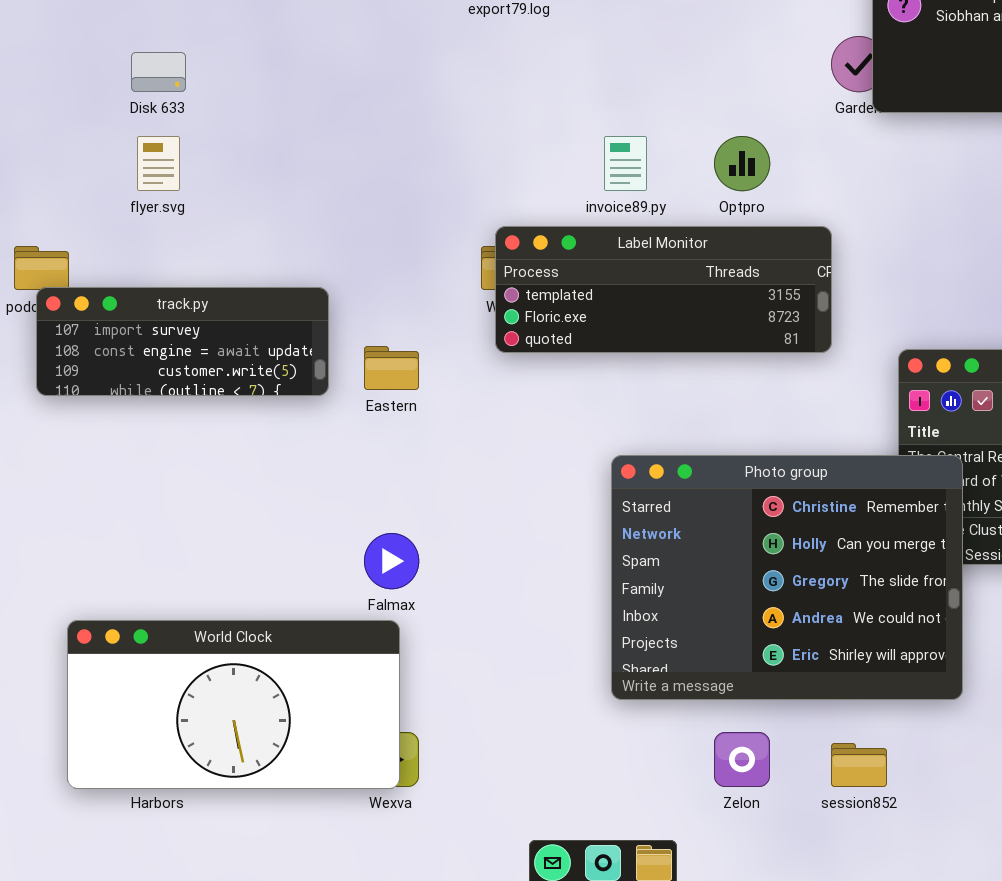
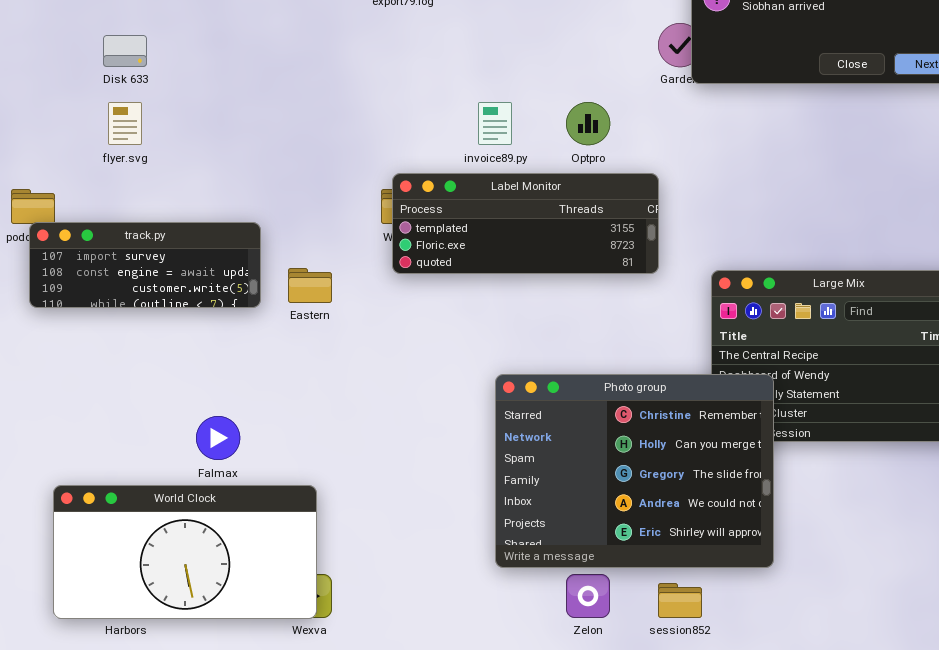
Photo group: [611,455,963,700] -> [495,374,774,568], moved
Falmax: [364,533,419,589] -> [196,416,240,460], moved

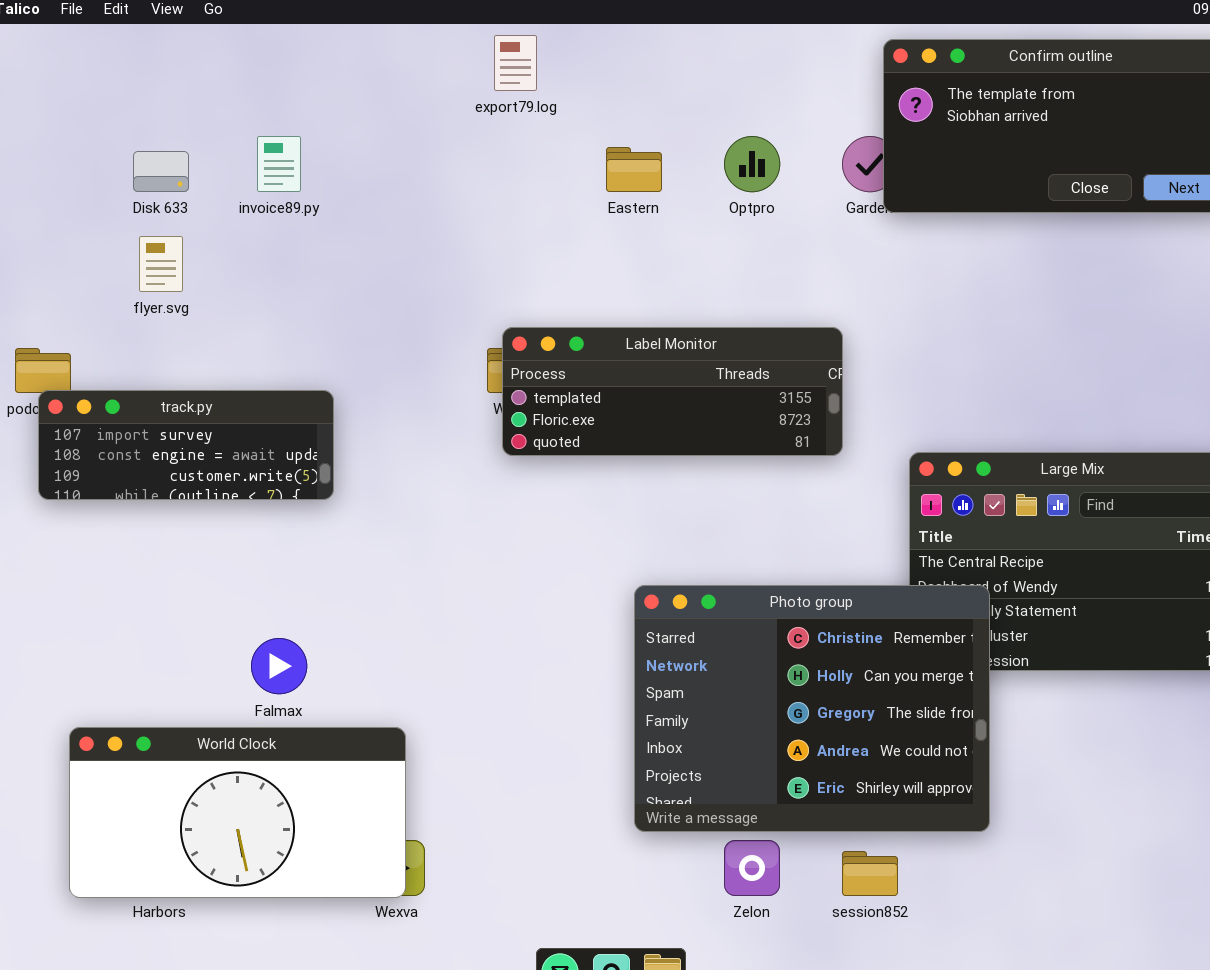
invoice89.py: [478,102,512,145] -> [257,136,301,192], moved
Optpro: [566,102,610,145] -> [724,136,780,192], moved
Eastern: [288,268,332,303] -> [606,147,662,192], moved

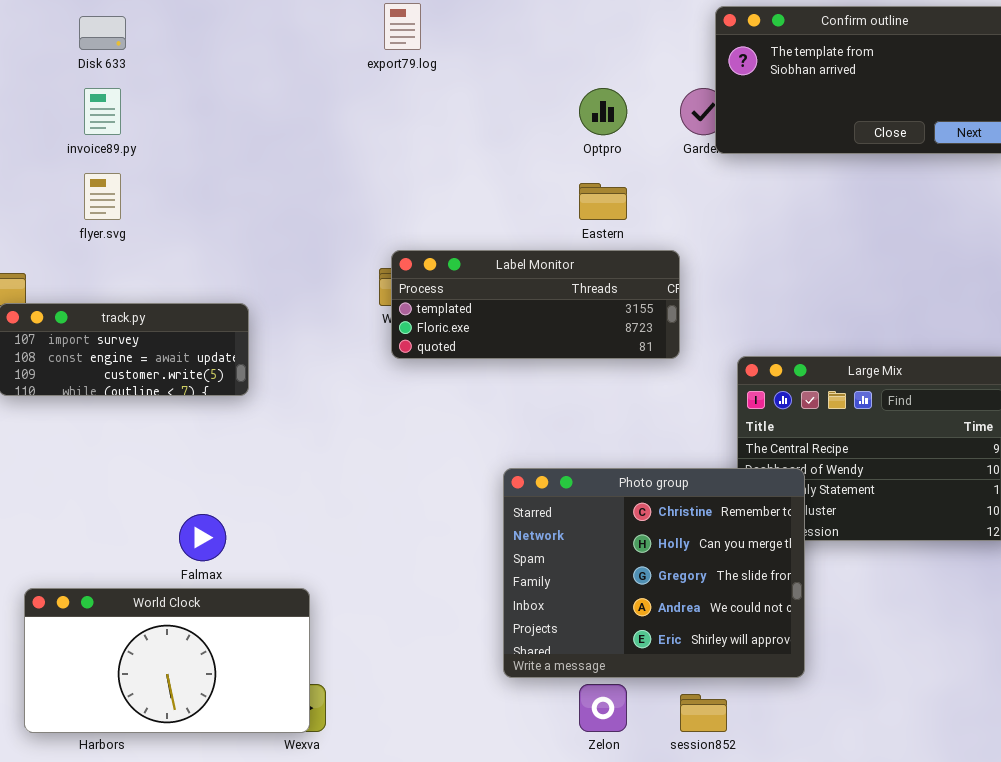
invoice89.py: [257,136,301,192] -> [84,88,121,135], moved
Eastern: [606,147,662,192] -> [579,183,627,220], moved
Disk 633: [133,151,189,192] -> [79,16,126,50], moved

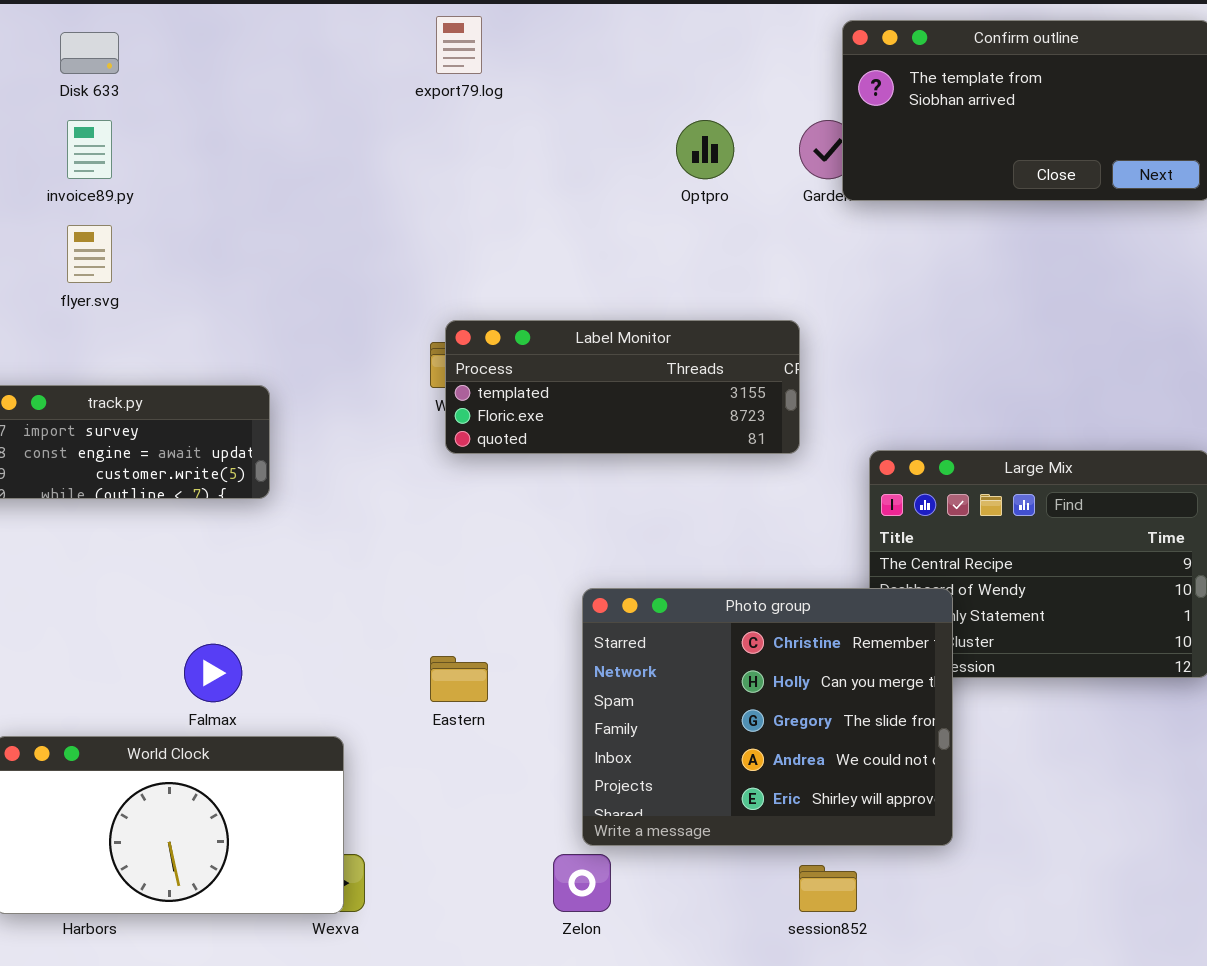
Eastern: [579,183,627,220] -> [430,656,488,702], moved
Zelon: [579,684,627,732] -> [553,854,611,912], moved

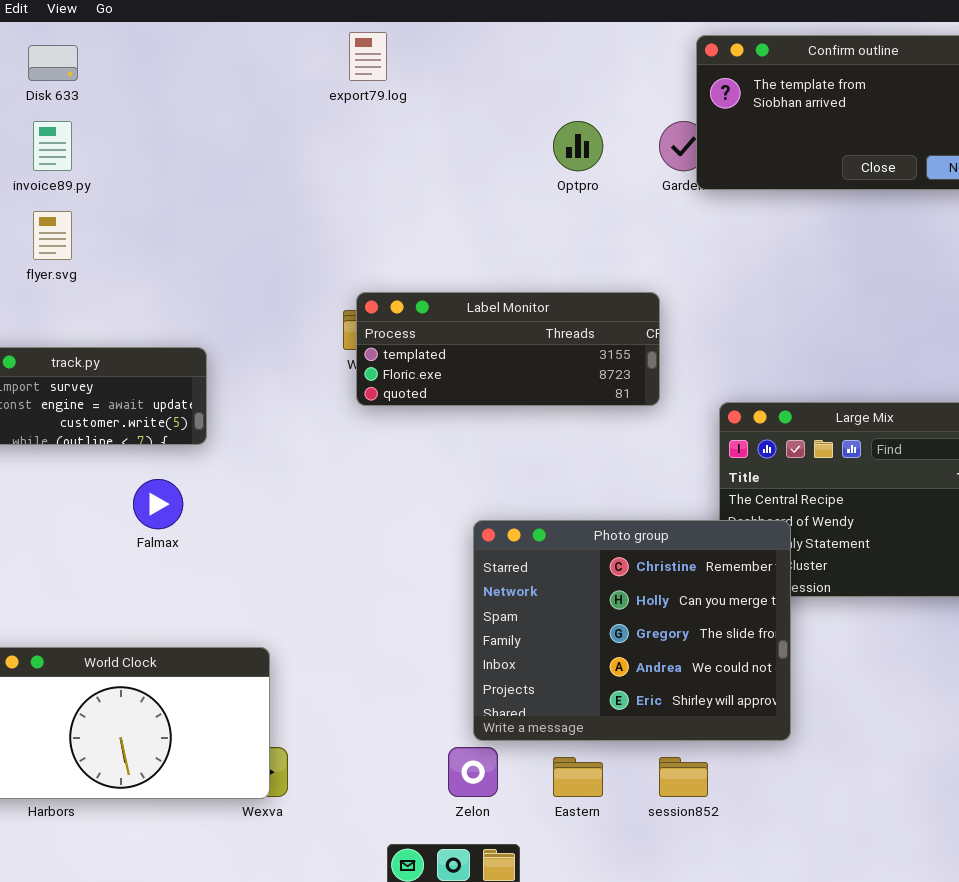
Falmax: [184,644,242,702] -> [133,479,183,529], moved
Eastern: [430,656,488,702] -> [553,757,603,797], moved

